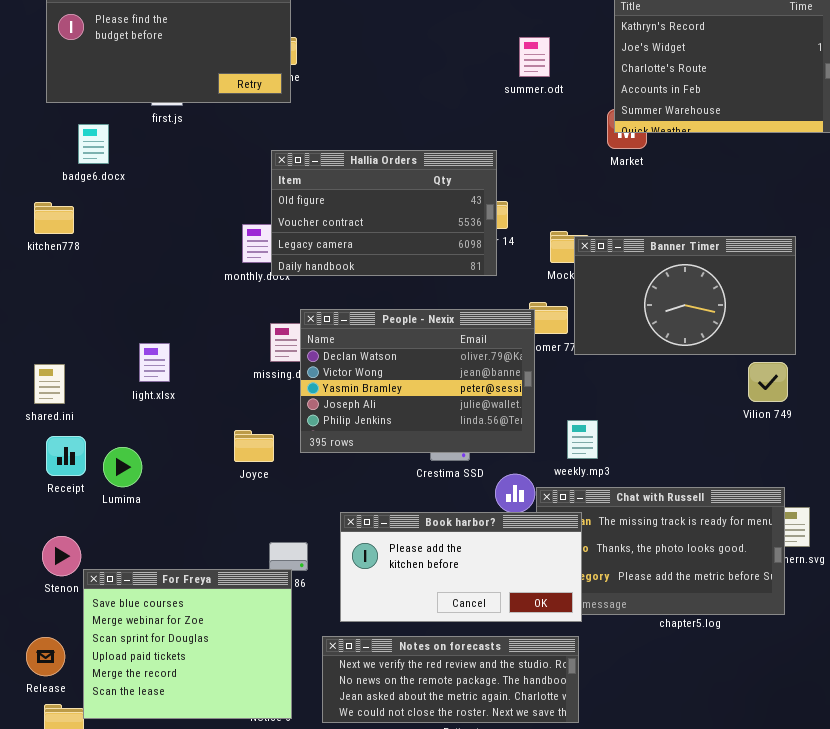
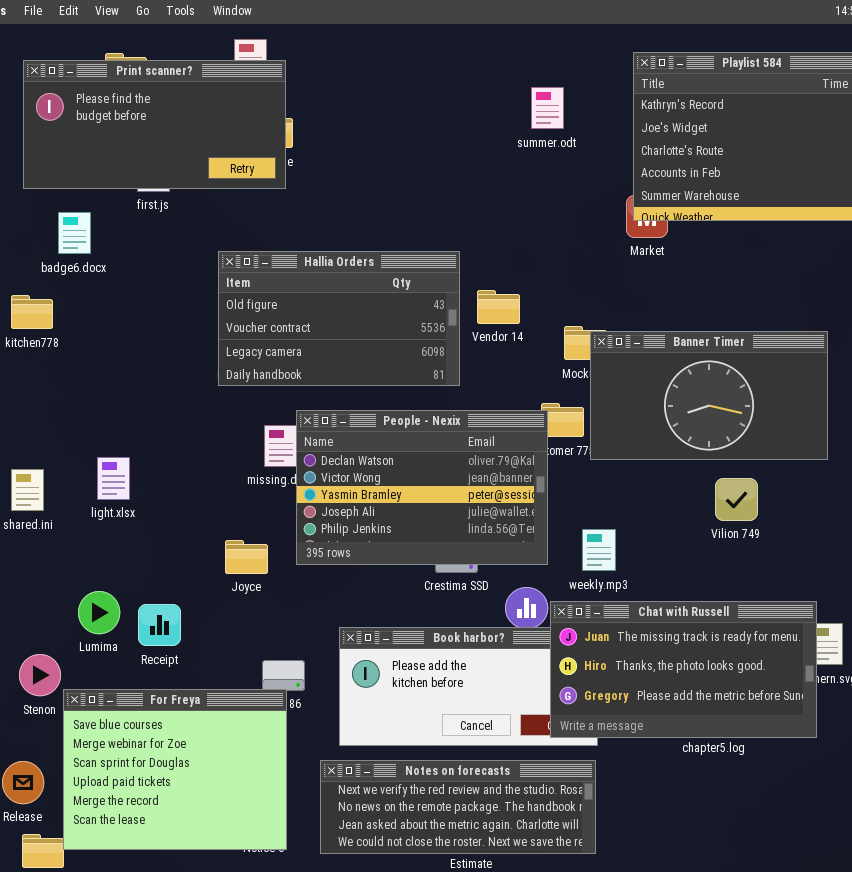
summer.odt: [519,37,550,77] -> [531,87,564,129], moved
Hallia Orders: [271,150,497,276] -> [218,251,460,386], moved
light.xlsx: [139,343,170,382] -> [97,457,130,500], moved
Vilion 749: [748,362,788,402] -> [715,478,758,521], moved
Receipt: [46,436,86,476] -> [138,604,181,646], moved
Lumima: [103,447,142,487] -> [78,591,120,634], moved
Chat with Russell: [536,487,785,615] -> [550,601,817,738], raised

